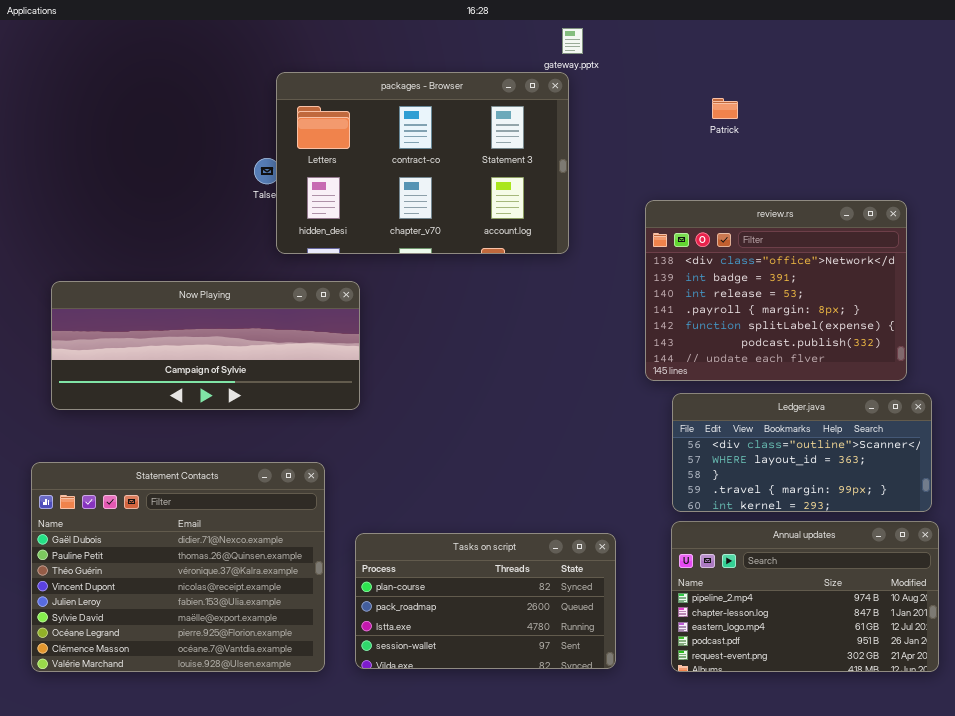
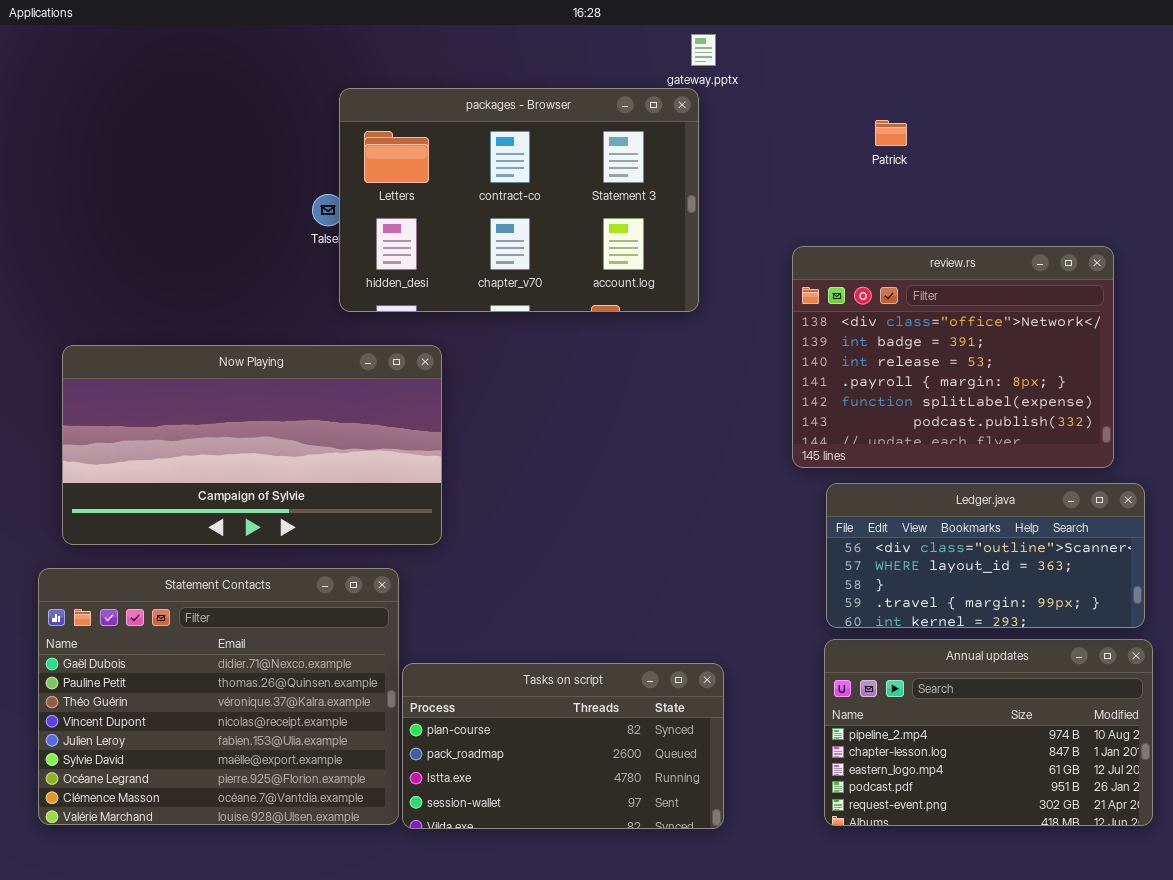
Now Playing: [51,281,360,410] -> [62,345,442,545], resized
Tasks on script: [355,533,616,669] -> [402,663,724,829], moved

